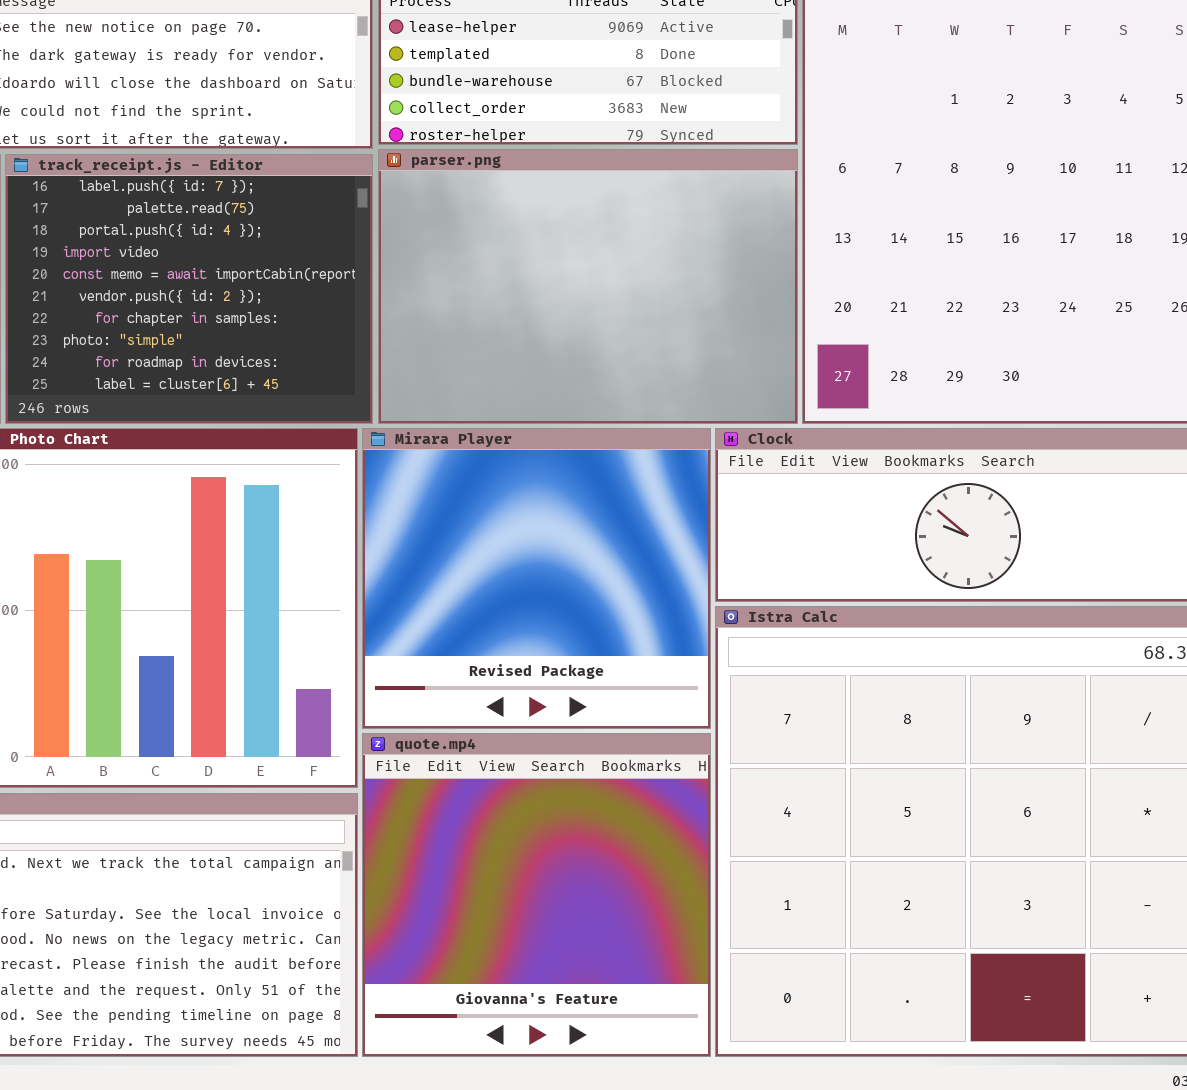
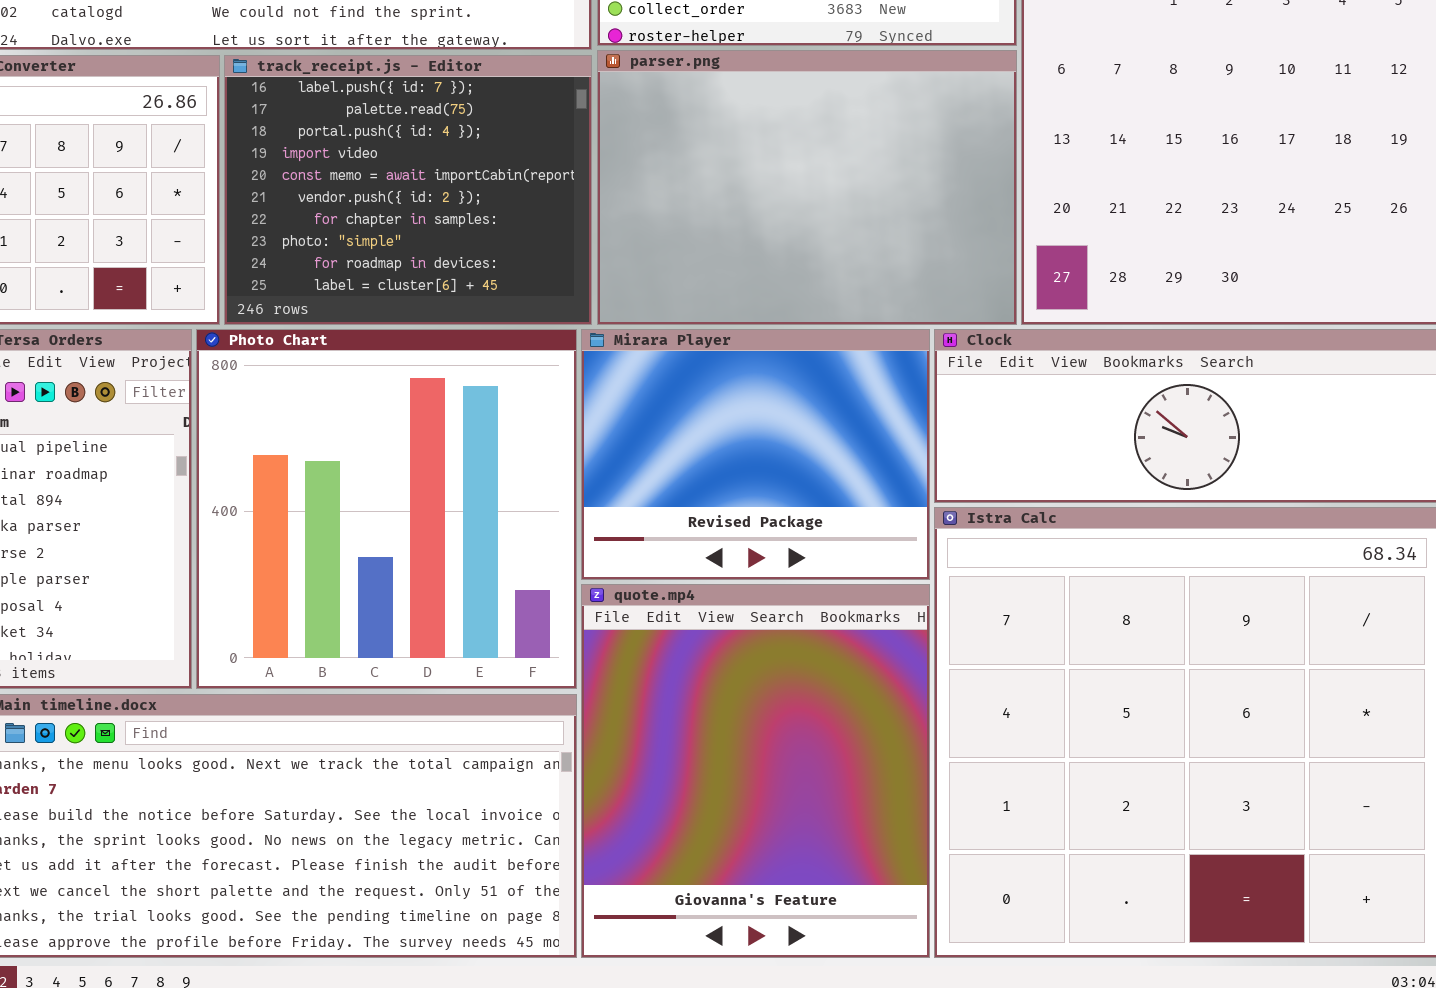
Mirara Player: [362,428,711,729] -> [581,329,930,580], resized
quote.mp4: [362,733,711,1057] -> [581,584,930,958], resized

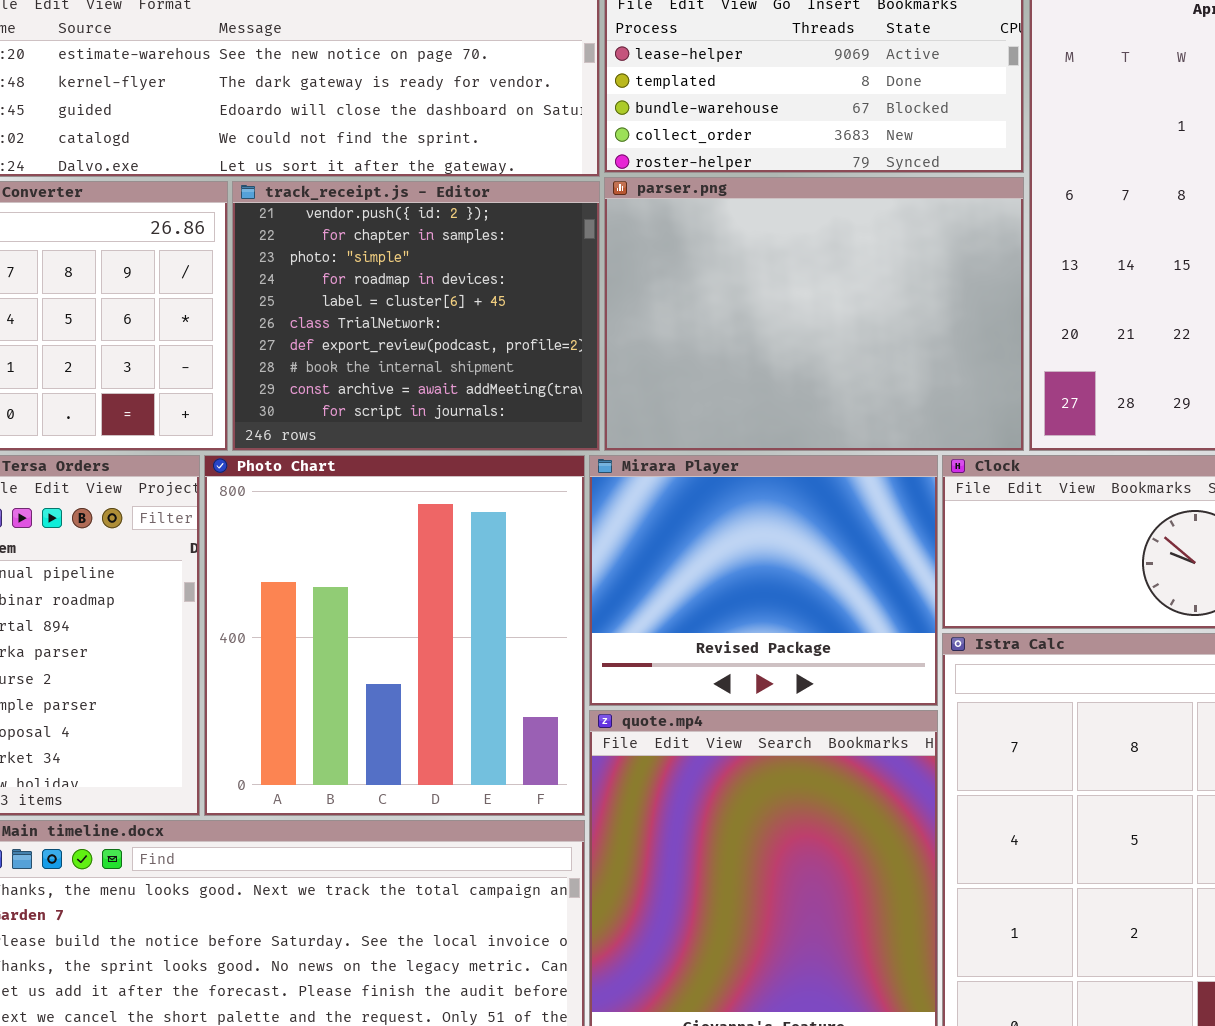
track_receipt.js - Editor: [224,55,592,325] -> [232,181,600,451], scrolled down 5 rows

